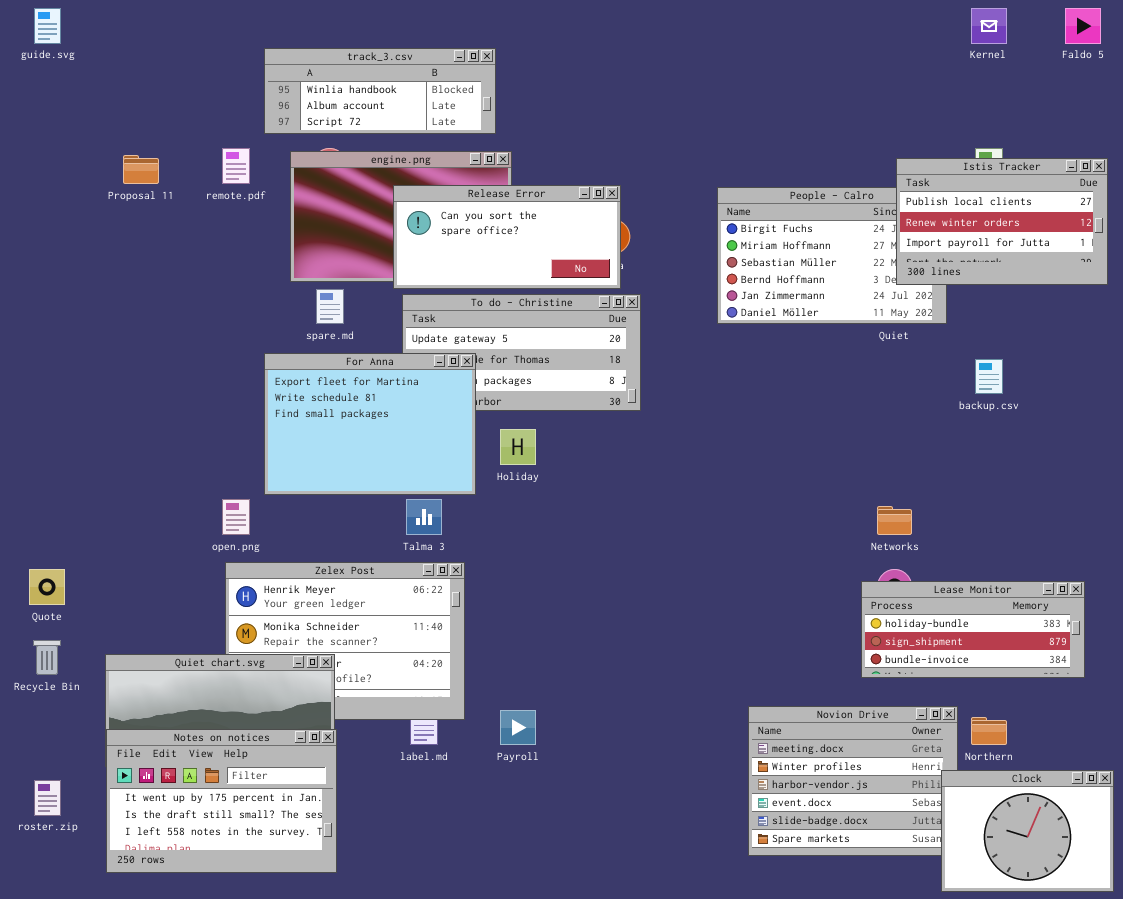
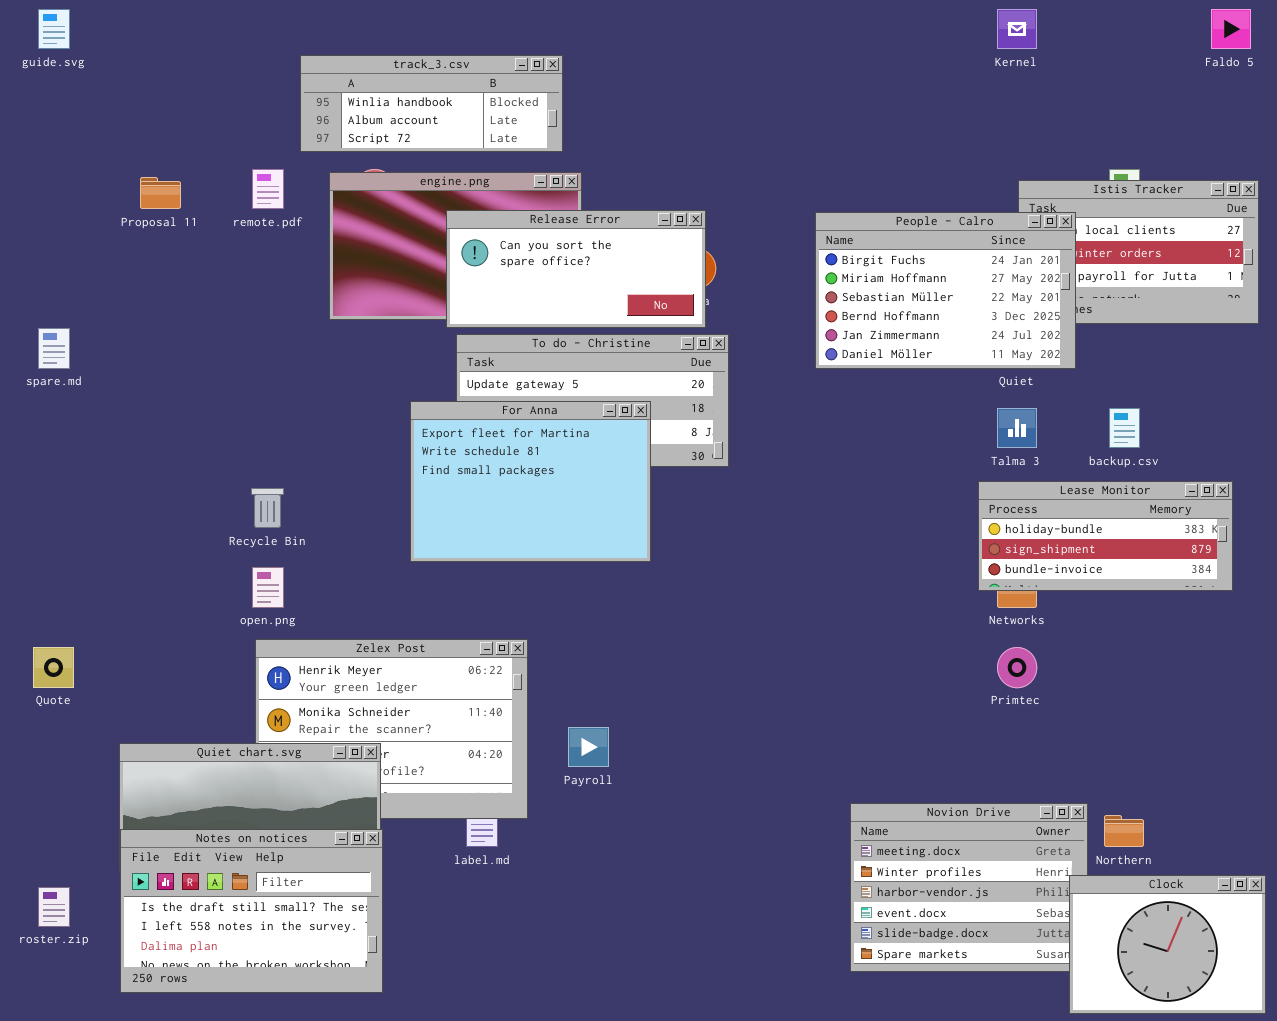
Kernel: [971,8,1007,44] -> [997,9,1037,49], moved
People - Calro: [717,187,947,324] -> [815,212,1076,369], raised
spare.md: [316,289,344,324] -> [38,328,70,369], moved
For Anna: [264,353,476,495] -> [410,401,651,562], moved
Talma 3: [406,499,442,535] -> [997,408,1037,448], moved
Lease Monitor: [861,581,1085,678] -> [978,481,1233,591], moved
Recycle Bin: [33,640,61,675] -> [251,488,284,528], moved
Payroll: [500,710,536,745] -> [568,727,609,767], moved
Notes on notices: [106,729,337,873] -> [120,829,383,993], scrolled down 1 row

